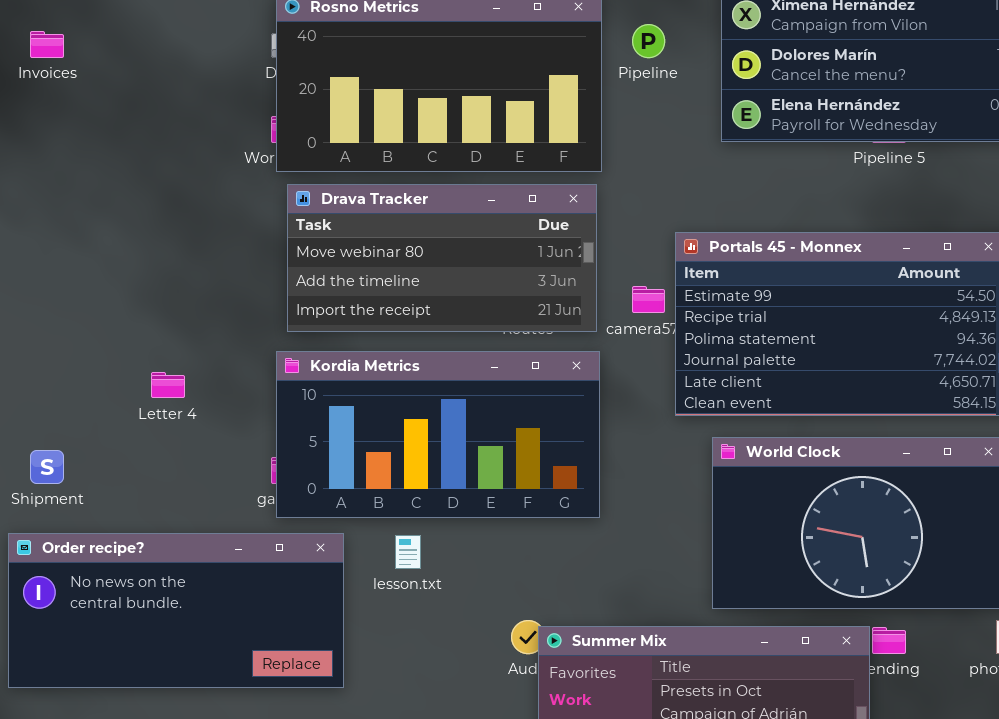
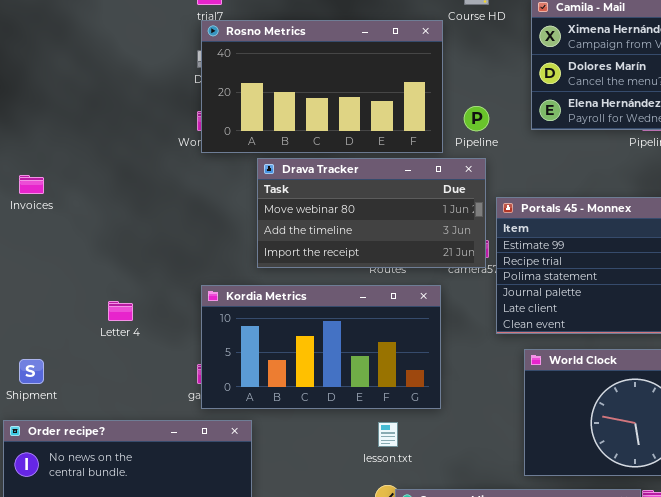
Pipeline: [632,24,665,58] -> [464,106,489,131], moved
Invoices: [30,31,64,58] -> [19,175,44,194], moved
Drava Tracker: [287,184,597,332] -> [257,158,486,268], moved
lesson.txt: [395,535,421,569] -> [378,422,398,447], moved

